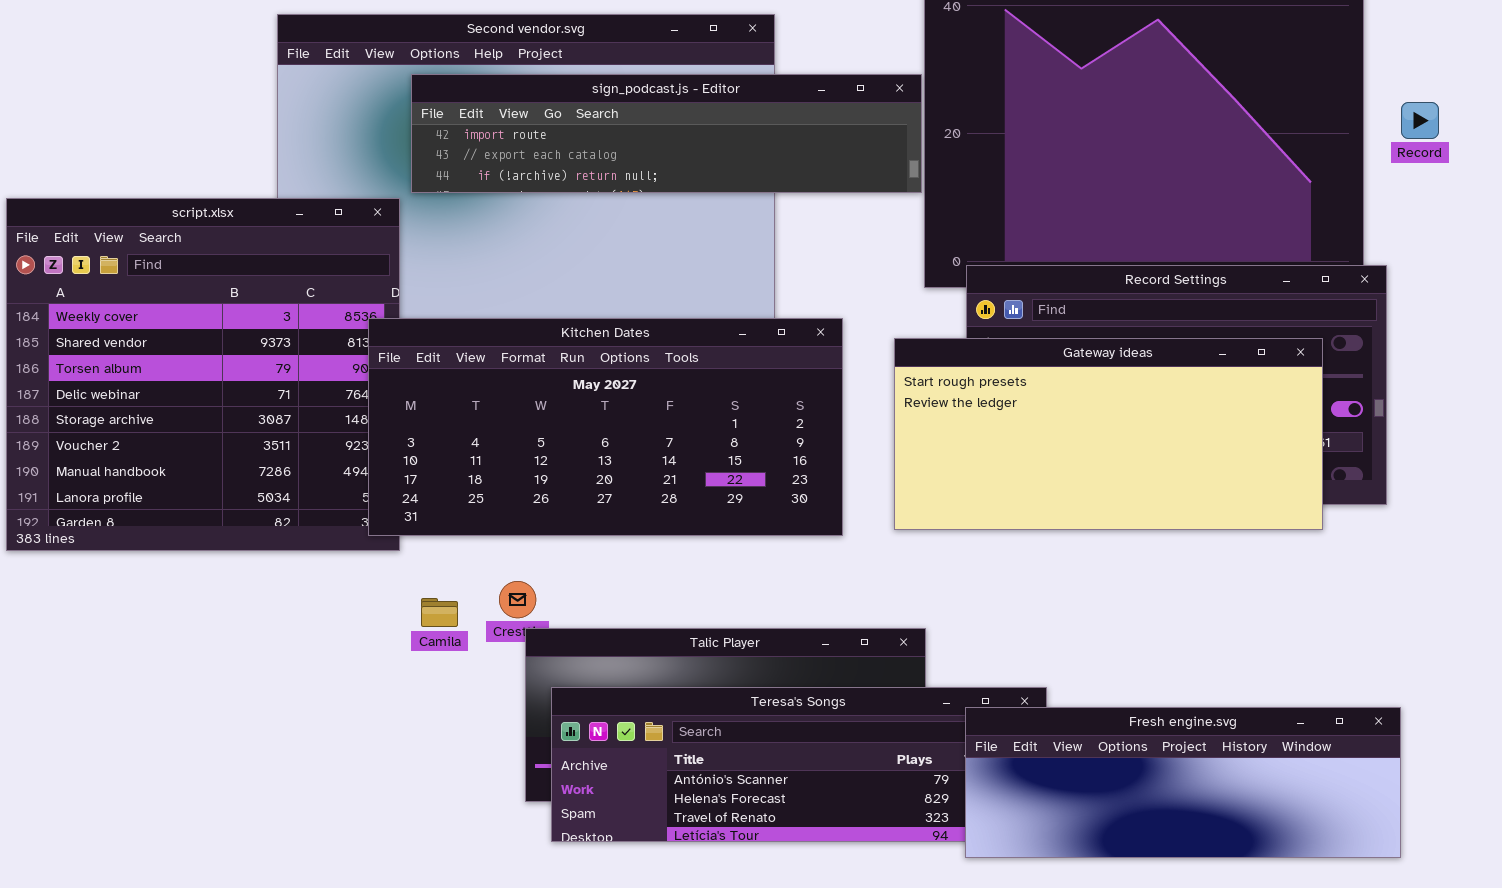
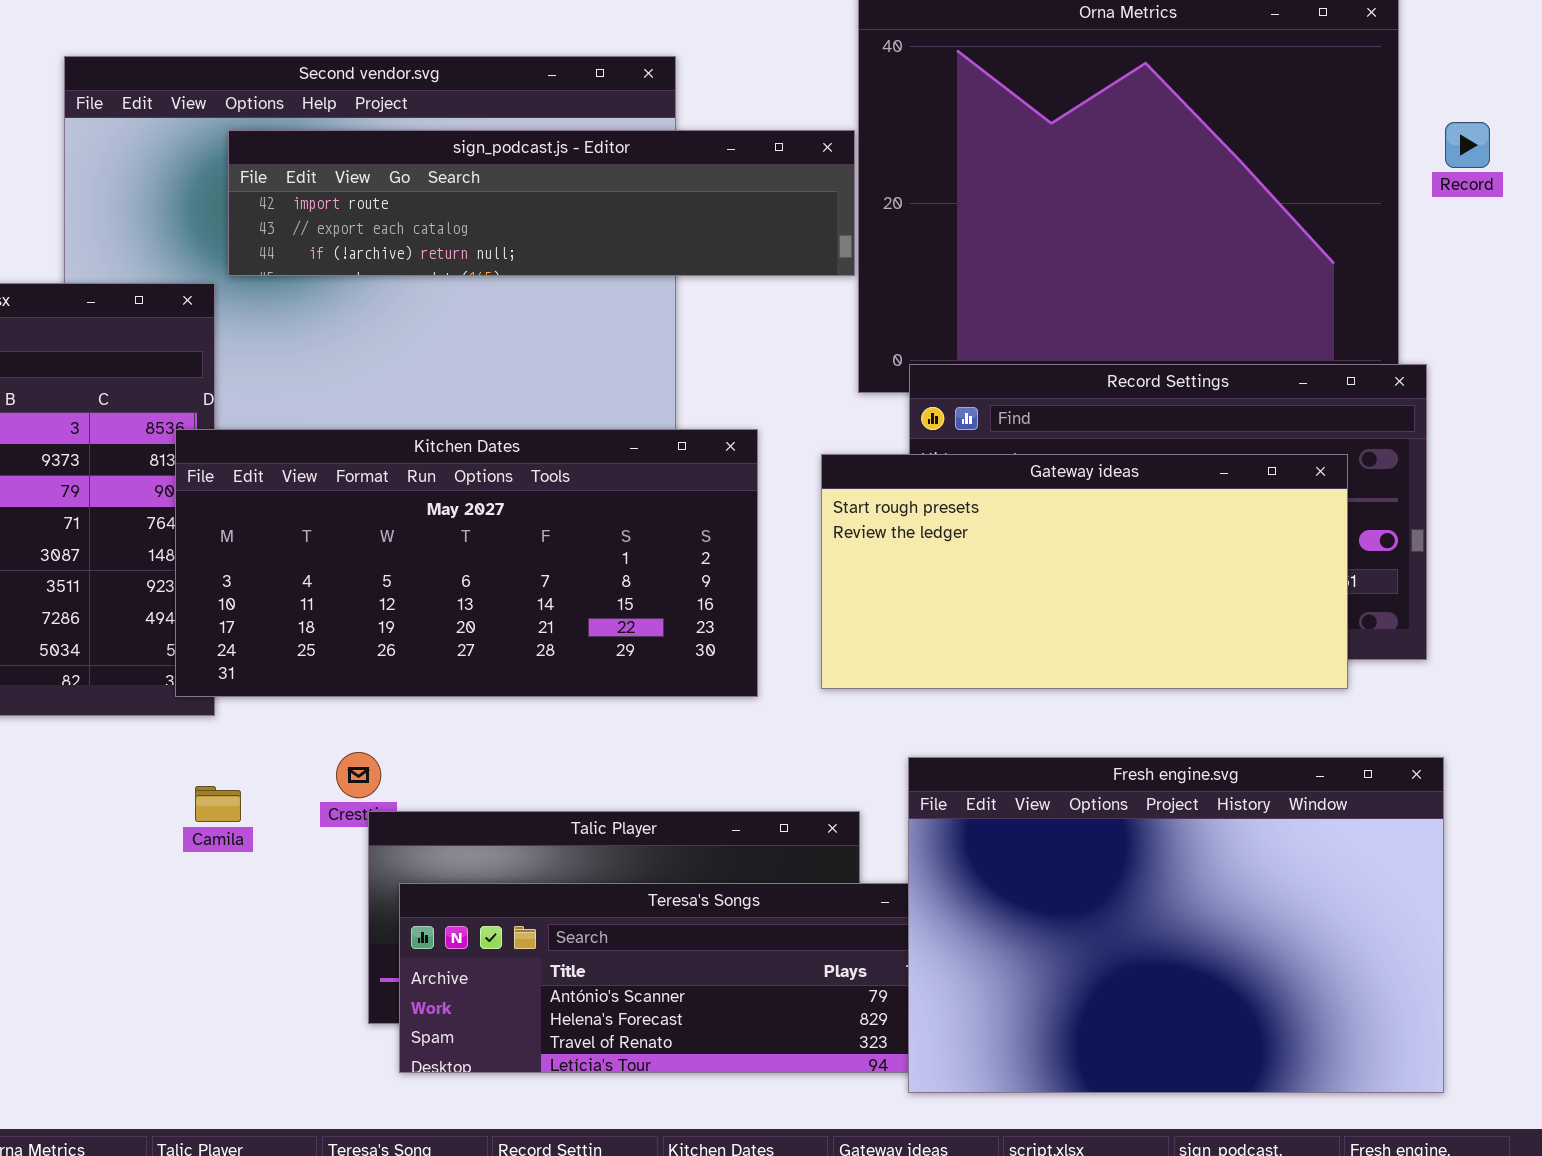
Record: [1401,102,1439,139] -> [1445,122,1490,168], moved
Camila: [421,598,458,627] -> [195,786,241,822], moved
Fresh engine.svg: [965,707,1401,858] -> [908,757,1444,1093], resized

